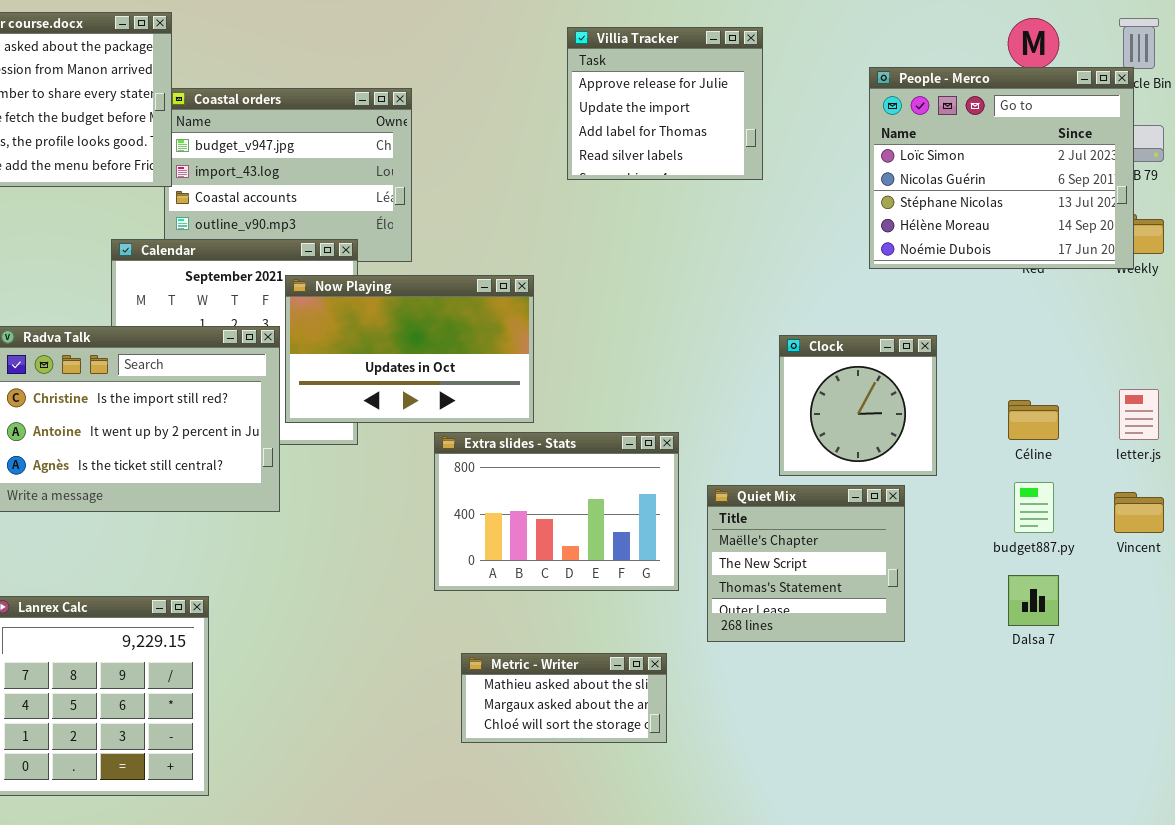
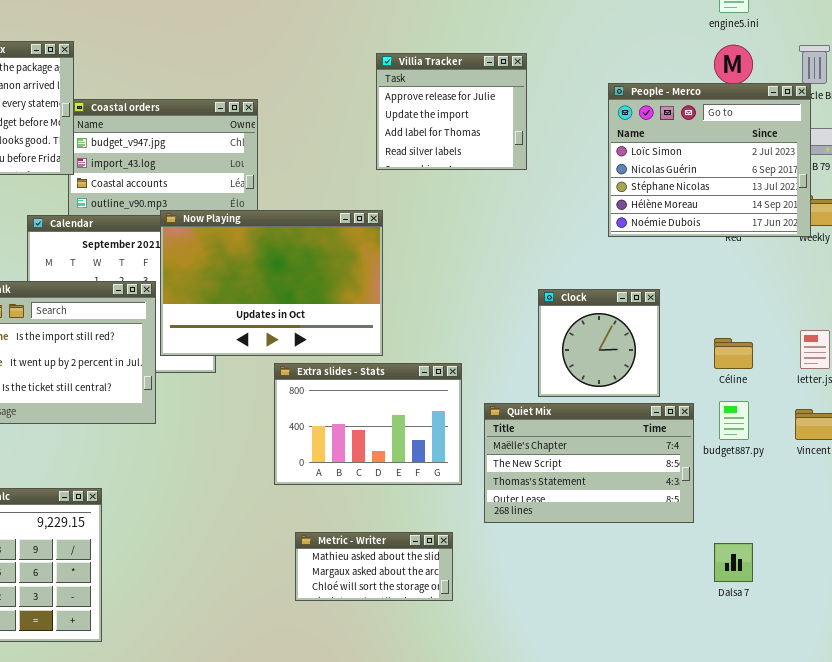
Now Playing: [285,275,534,423] -> [160,210,383,356], resized
Quiet Mix: [707,485,905,642] -> [484,403,694,523], resized
Dalsa 7: [1008,575,1059,626] -> [714,543,753,582], moved

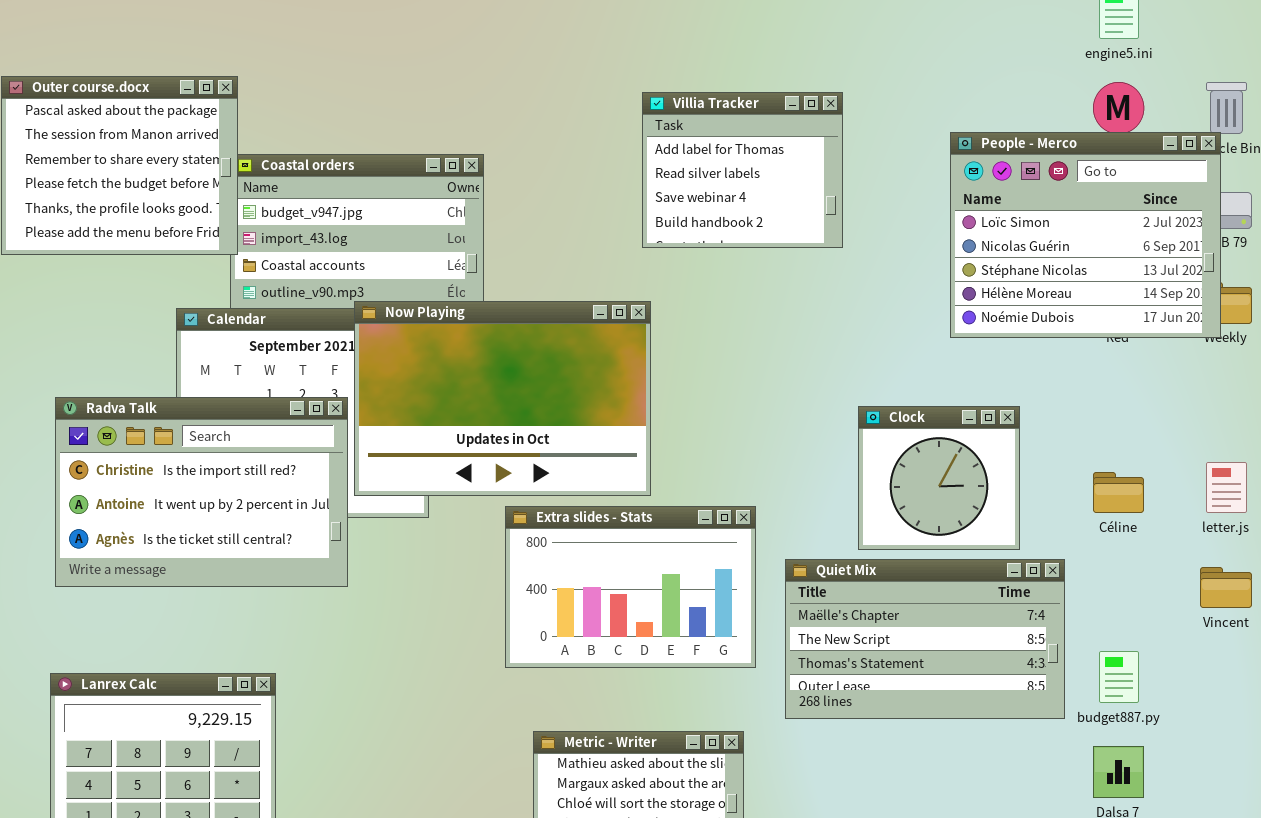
Villia Tracker: [376,53,527,170] -> [642,92,843,248], scrolled down 2 rows
budget887.py: [719,401,749,440] -> [1099,651,1139,703], moved

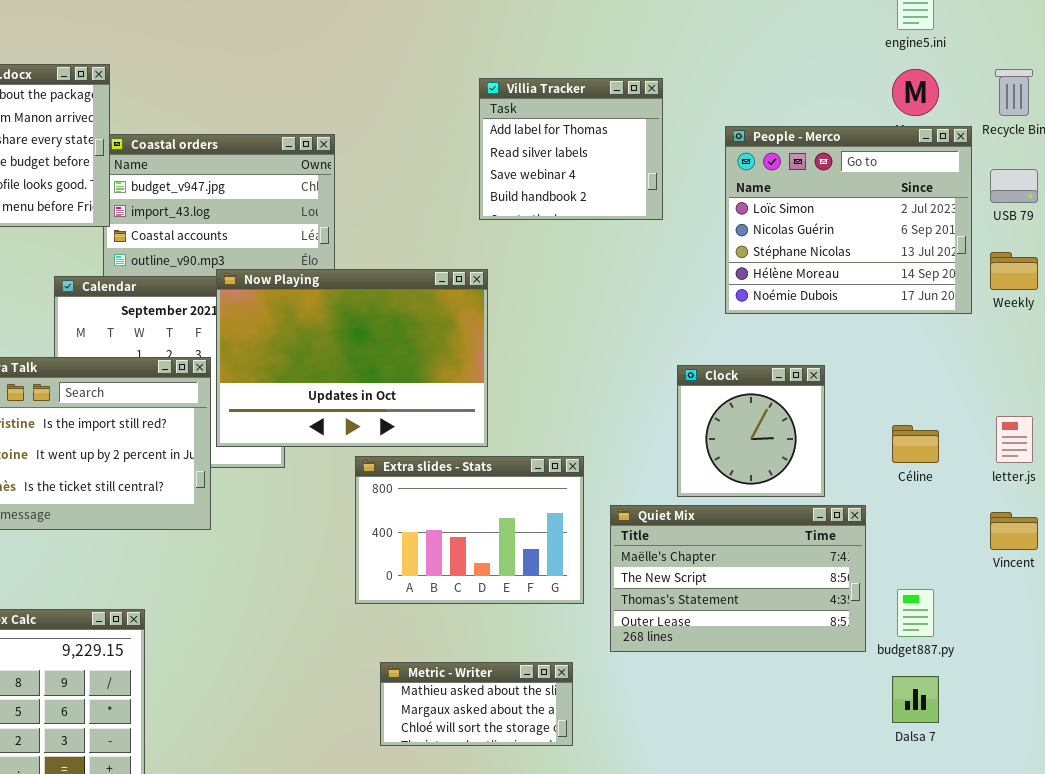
People - Merco: [950,132,1221,338] -> [725,126,972,314], moved

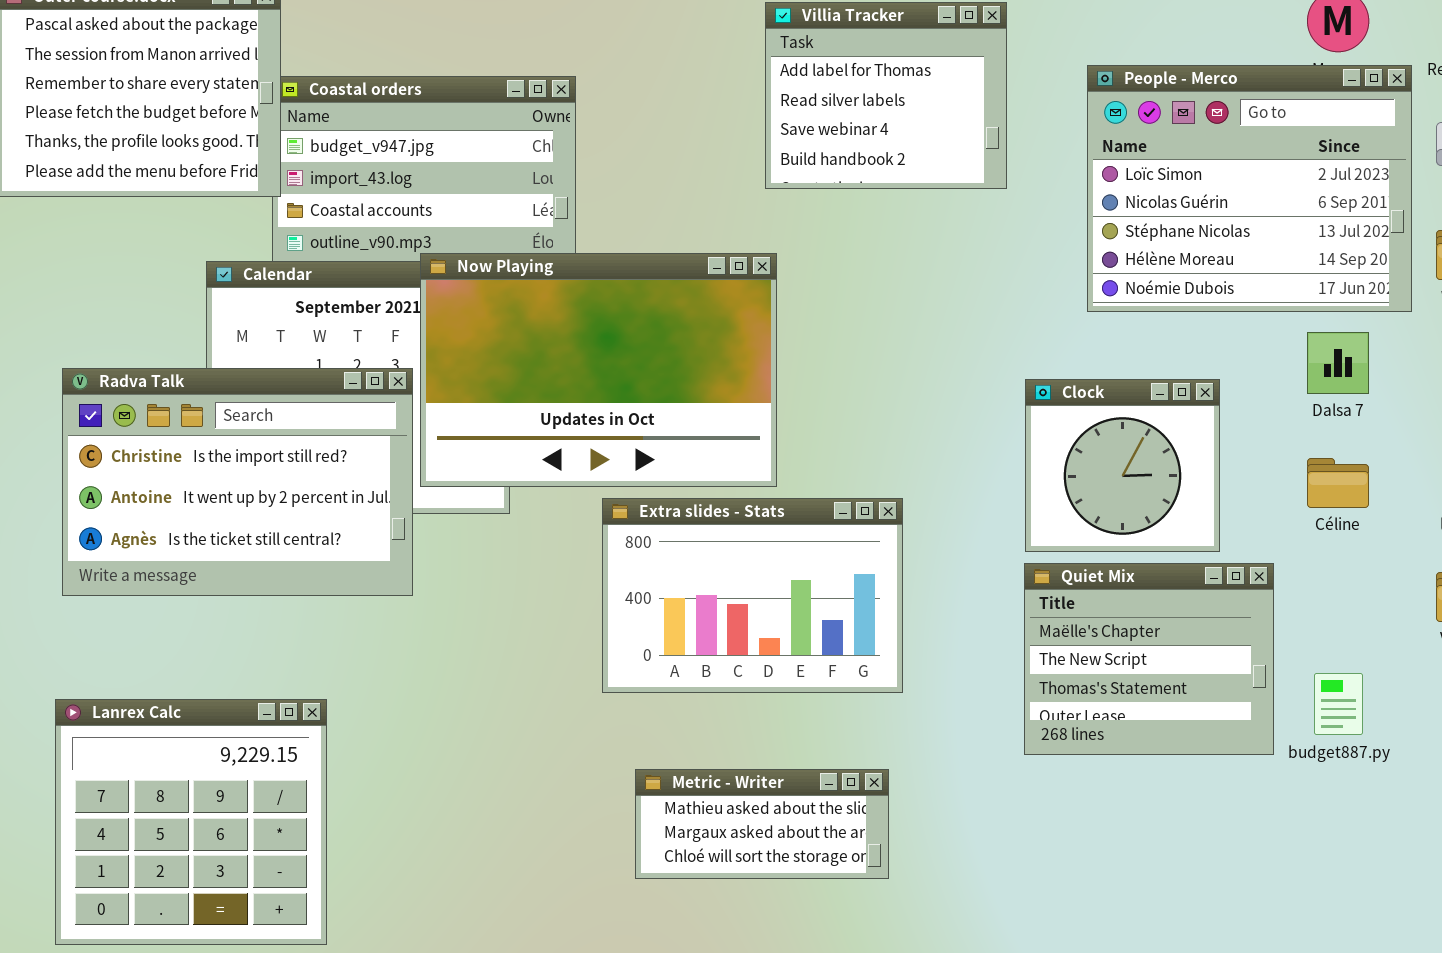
Quiet Mix: [610,505,866,652] -> [1024,563,1274,755], resized
Dalsa 7: [892,676,939,723] -> [1307,332,1369,394], moved

